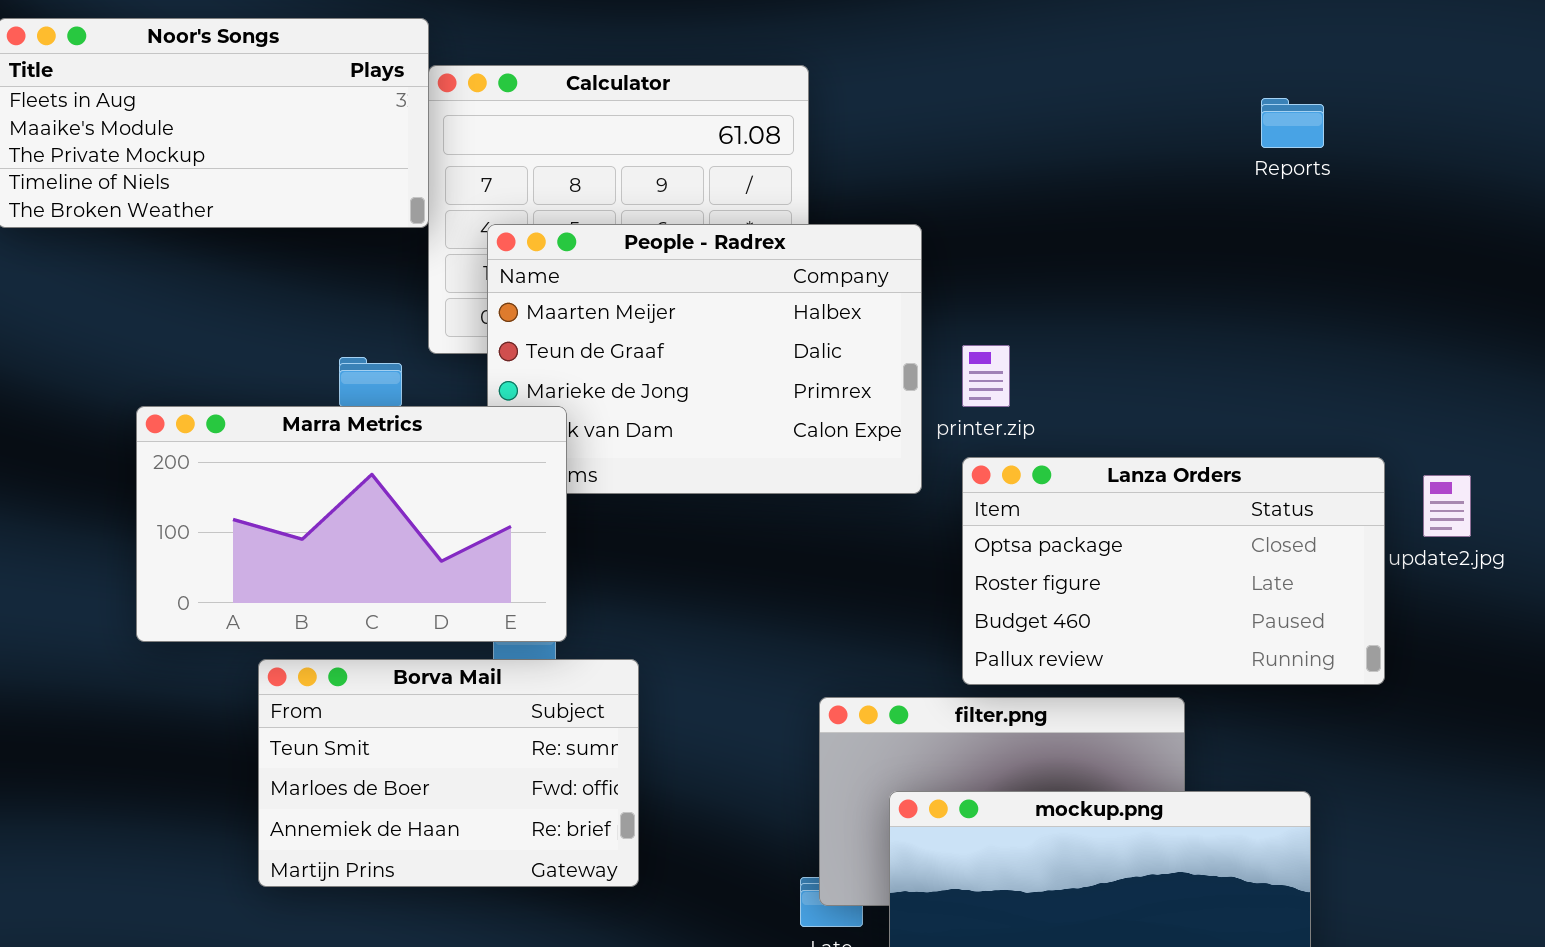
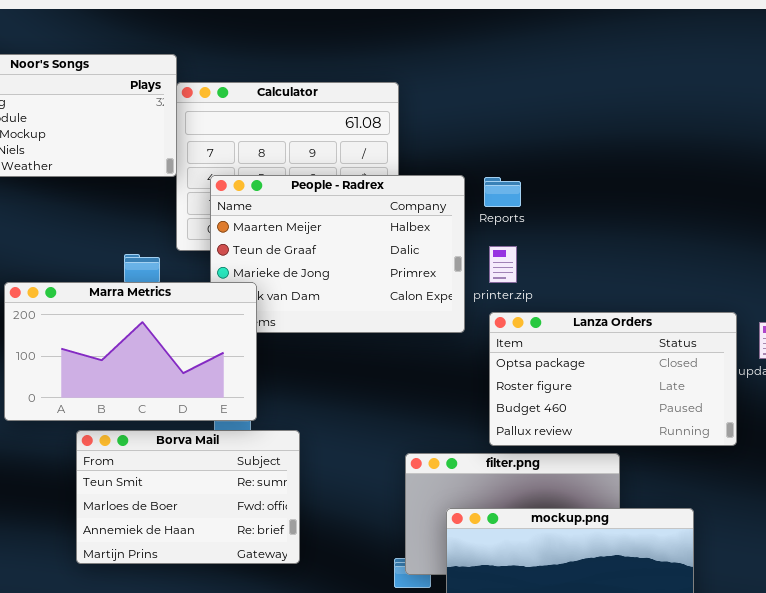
Reports: [1261,98,1324,148] -> [484,177,521,207], moved

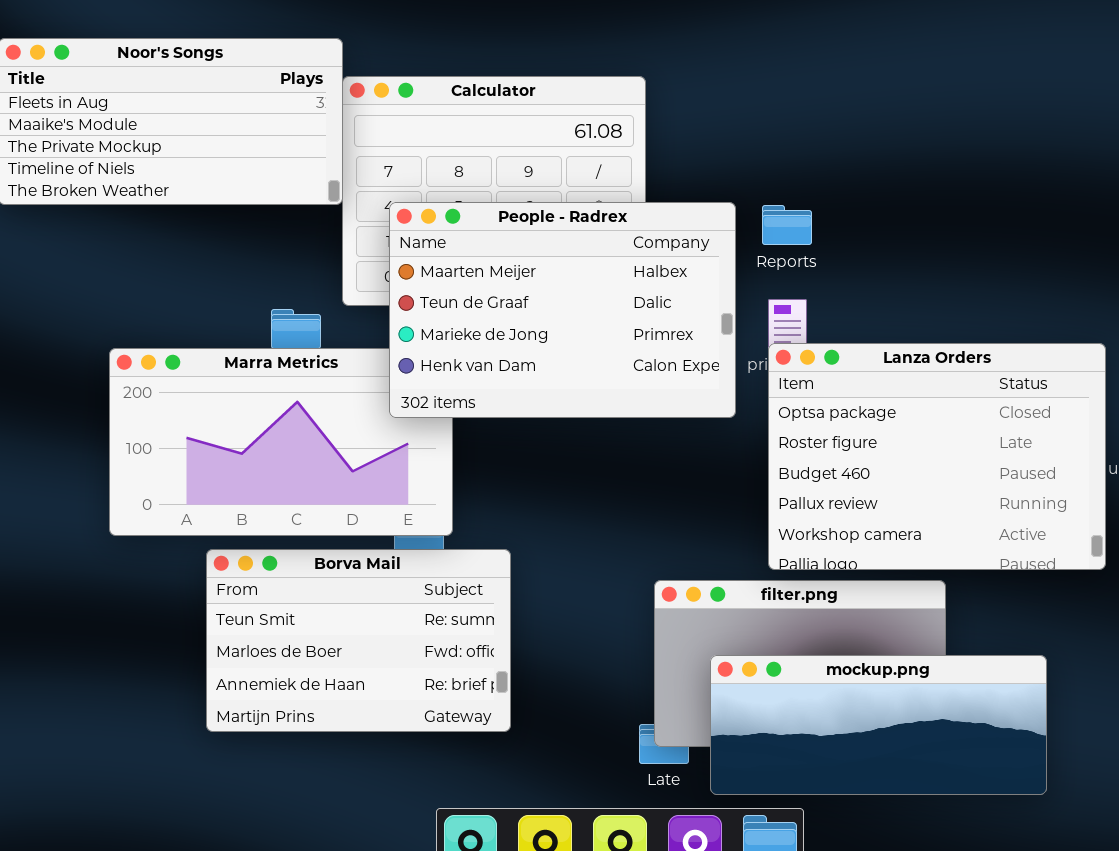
People - Radrex: [210,175,465,333] -> [389,202,736,418], raised
Lanza Orders: [489,312,737,446] -> [768,343,1106,570], resized

